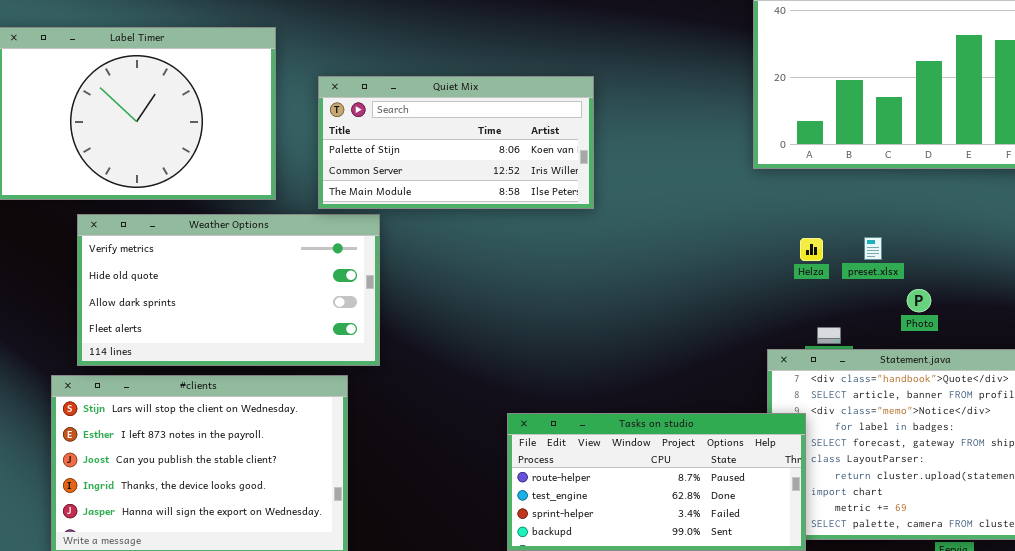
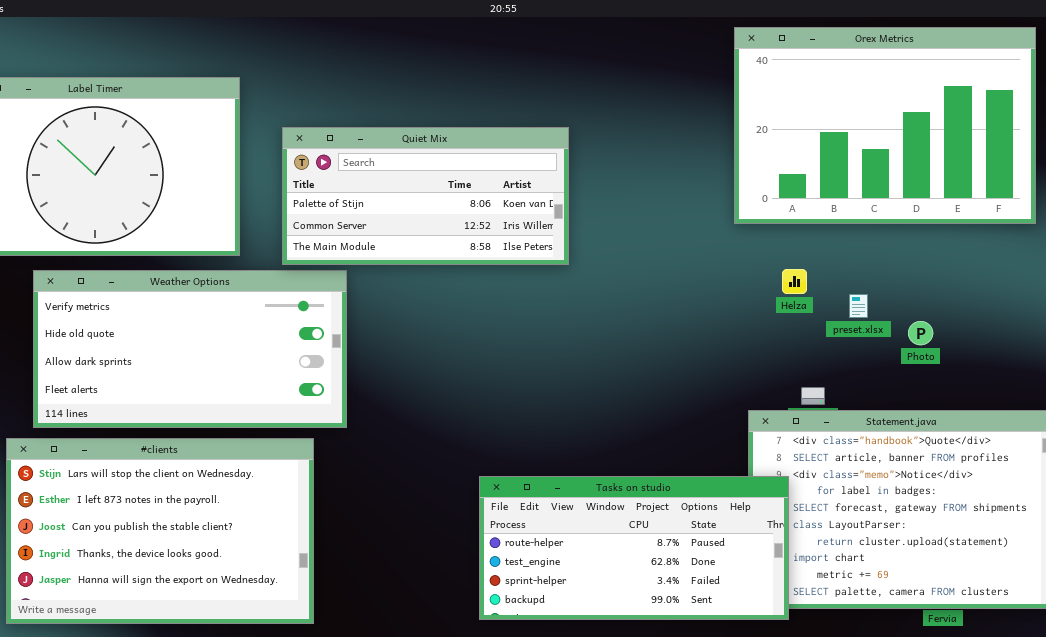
Helza: [800,238,823,261] -> [782,269,807,294], moved
Photo: [907,289,931,312] -> [908,321,933,345], moved

